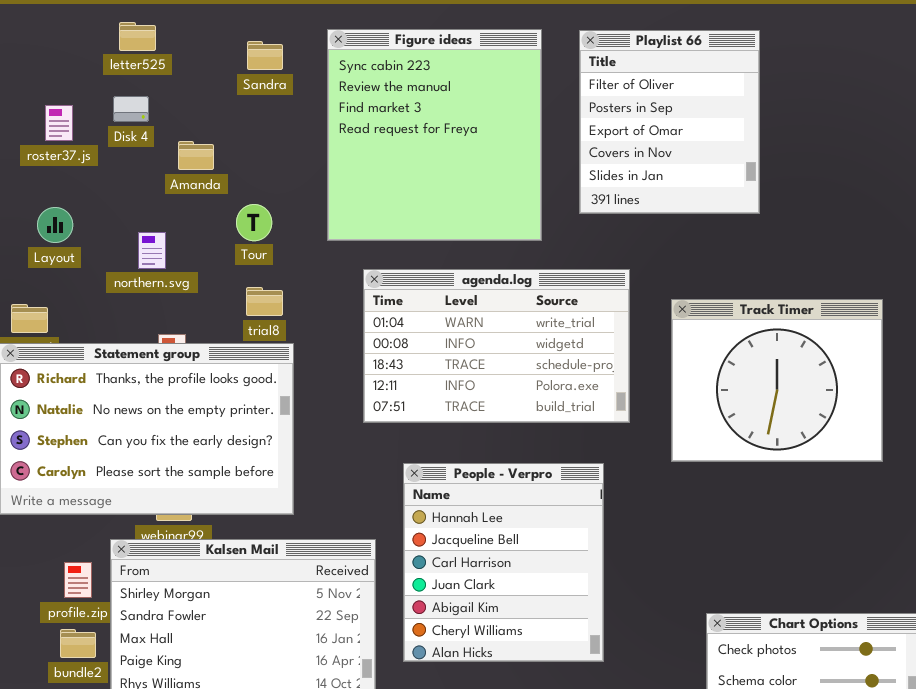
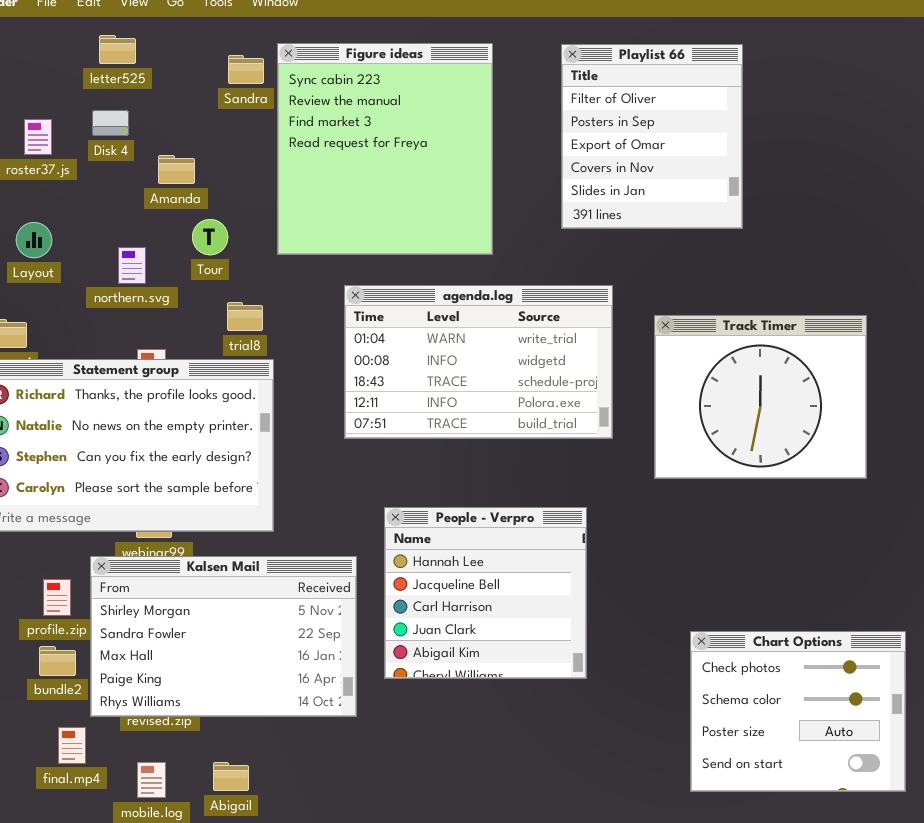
Figure ideas: [327,29,542,241] -> [277,43,493,255], moved
Tour: [236,204,272,241] -> [192,219,228,255], moved
People - Verpro: [403,463,604,662] -> [384,507,587,679], resized

